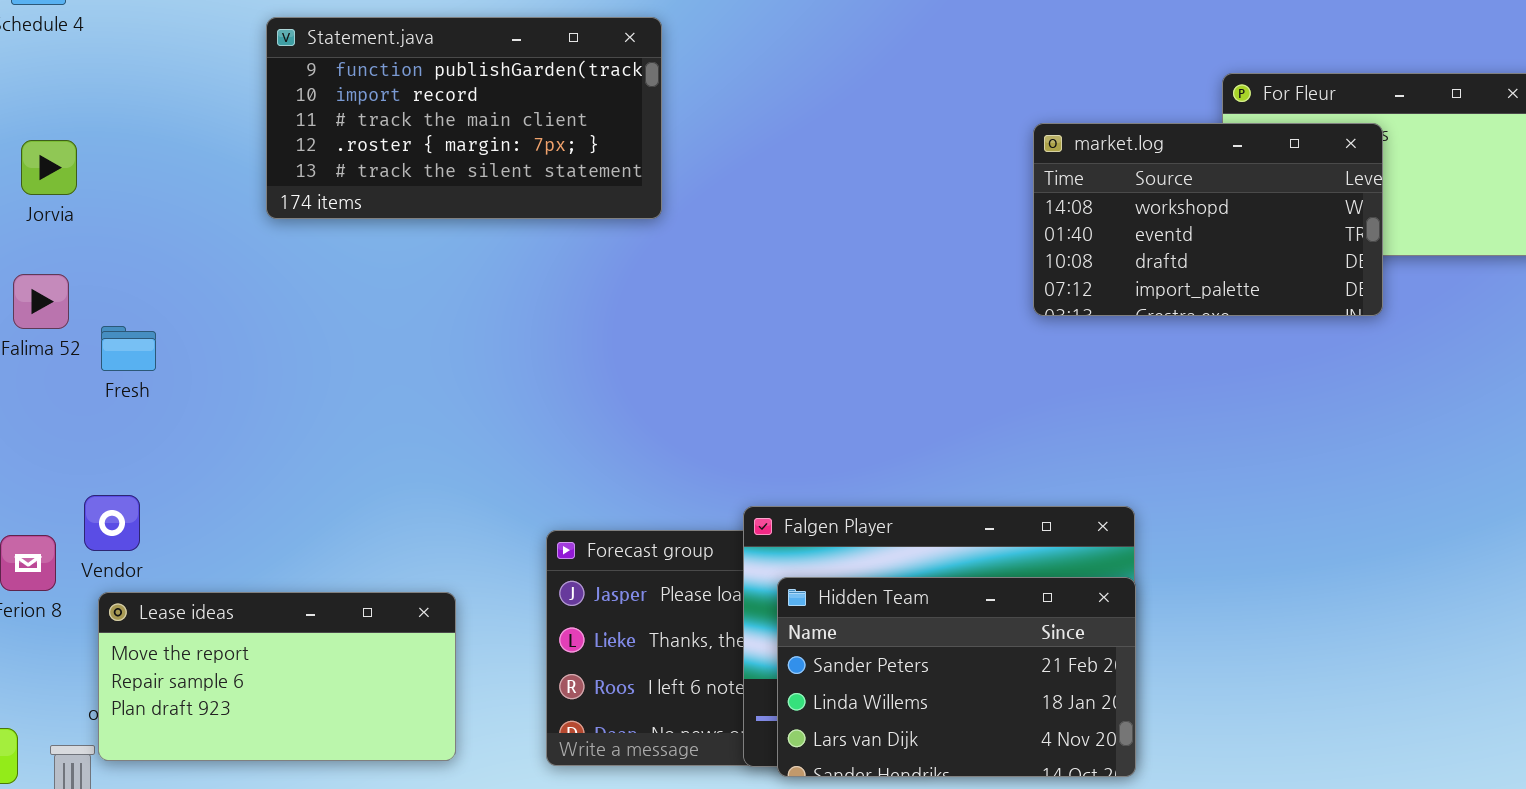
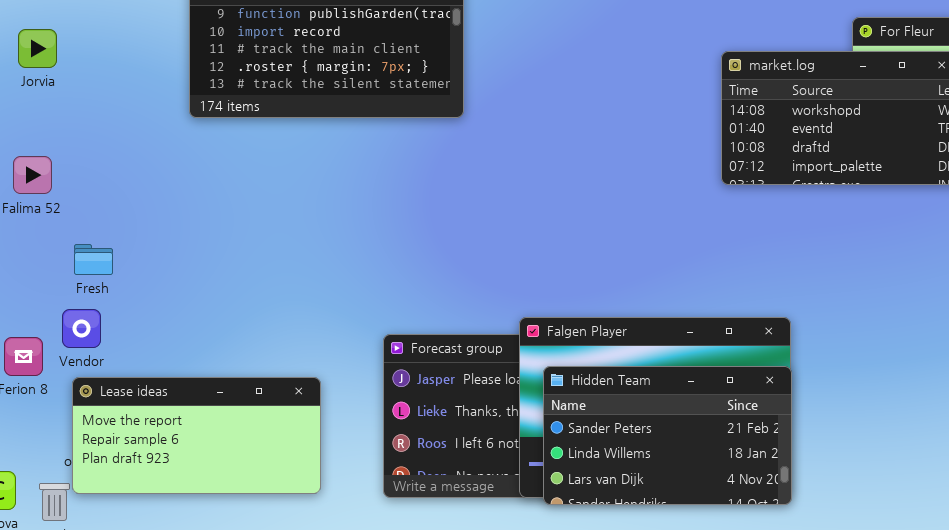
Jorvia: [21,140,77,195] -> [18,29,57,68], moved
Fresh: [101,326,156,371] -> [74,244,113,275], moved

